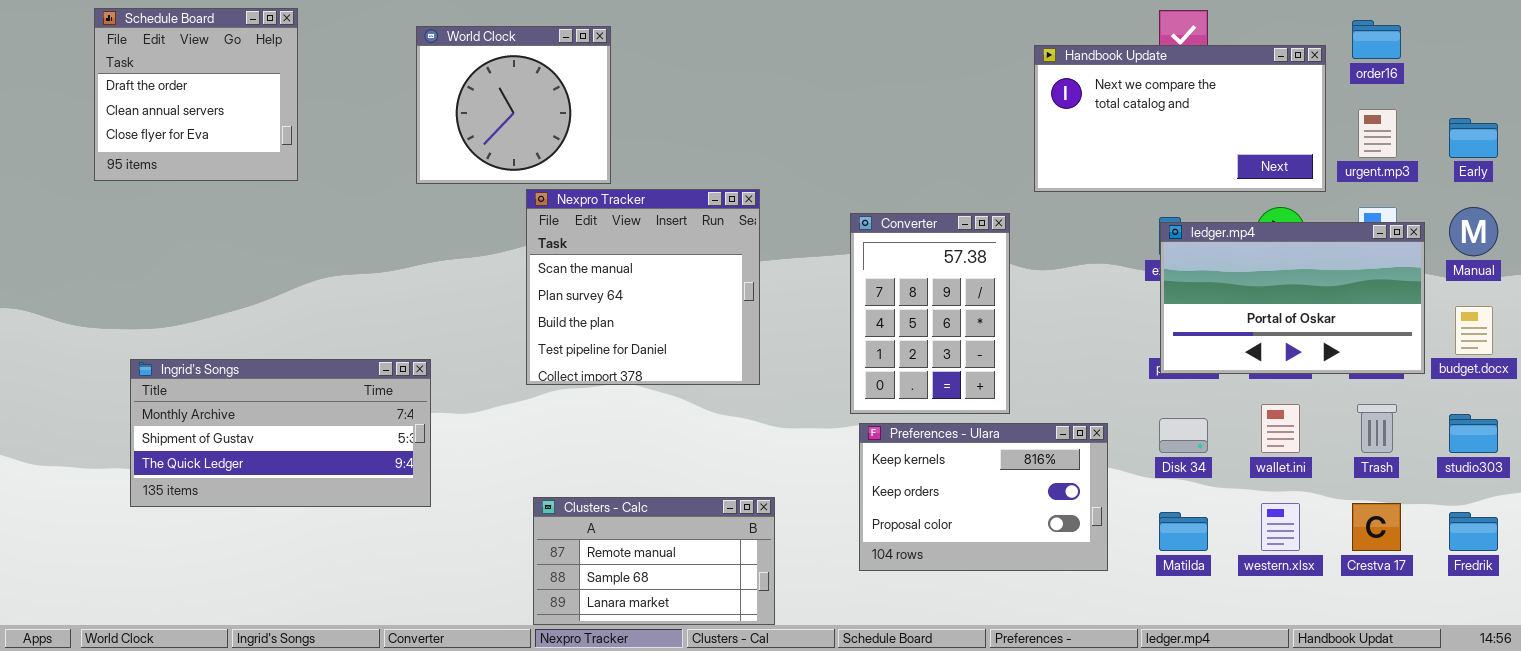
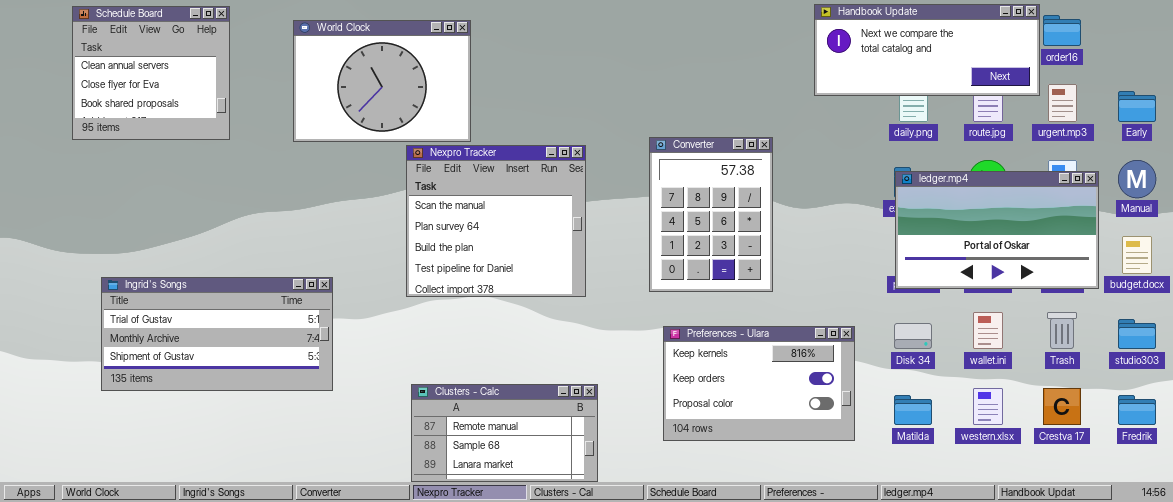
Schedule Board: [94,8,298,181] -> [72,6,230,140], scrolled down 1 row
World Clock: [416,26,611,184] -> [293,20,471,142], resized
Handbook Update: [1034,45,1326,192] -> [814,4,1040,96], moved, resized
Converter: [850,213,1010,414] -> [649,137,773,292], moved
Ingrid's Songs: [130,359,431,507] -> [101,277,333,391], scrolled up 1 row

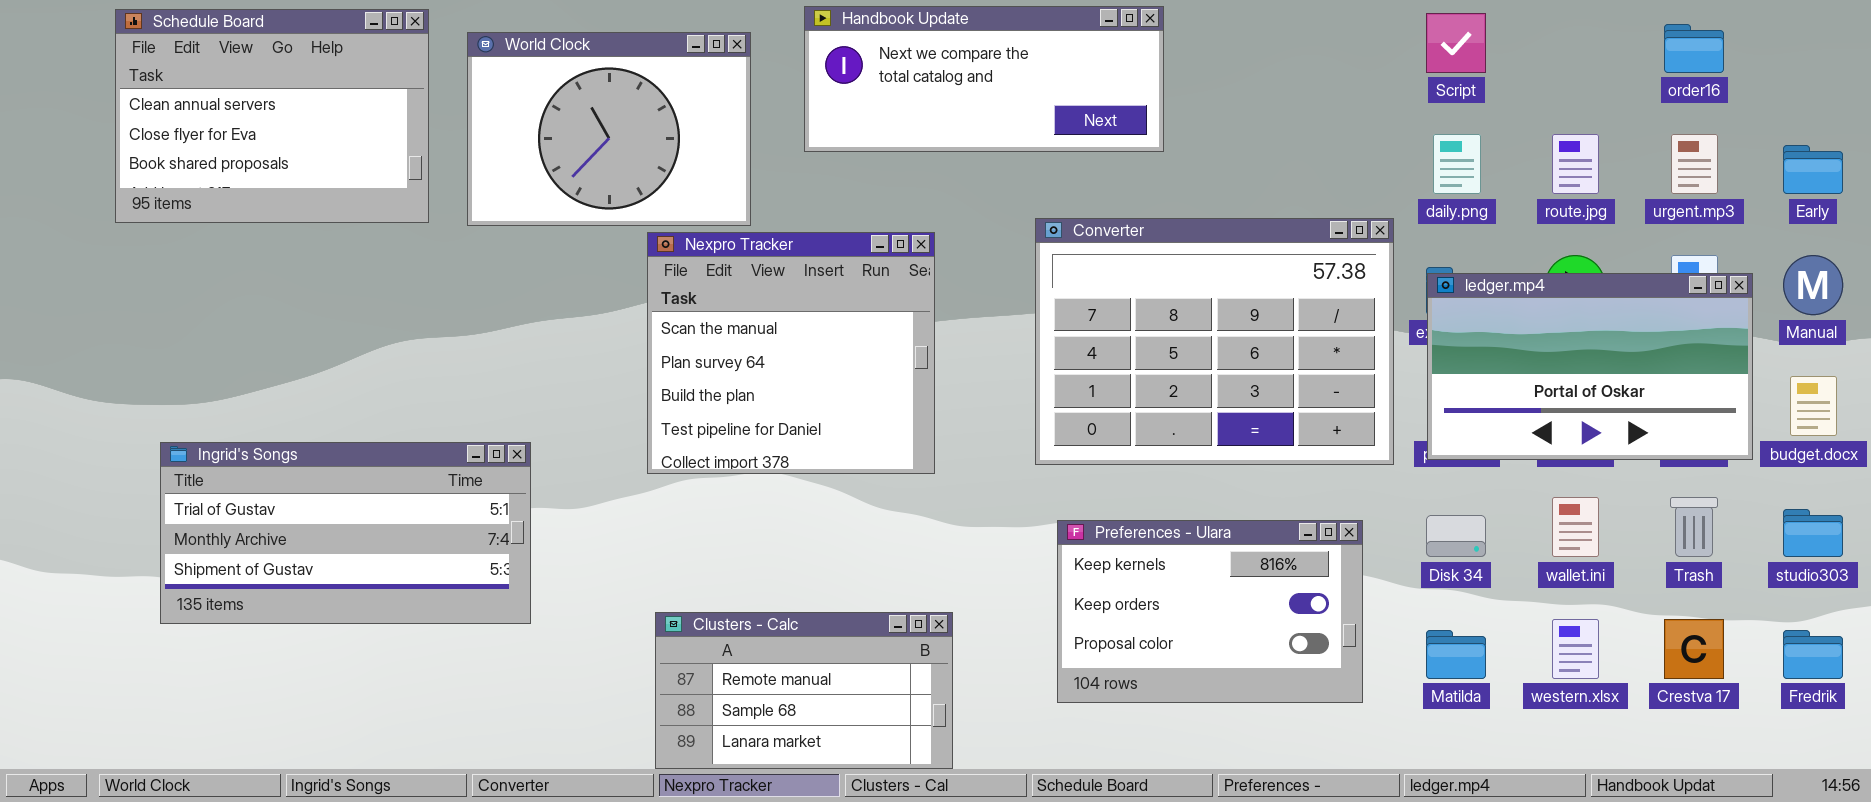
Handbook Update: [814,4,1040,96] -> [804,6,1164,152], moved
Schedule Board: [72,6,230,140] -> [115,9,429,223], resized
Converter: [649,137,773,292] -> [1035,218,1394,465], resized

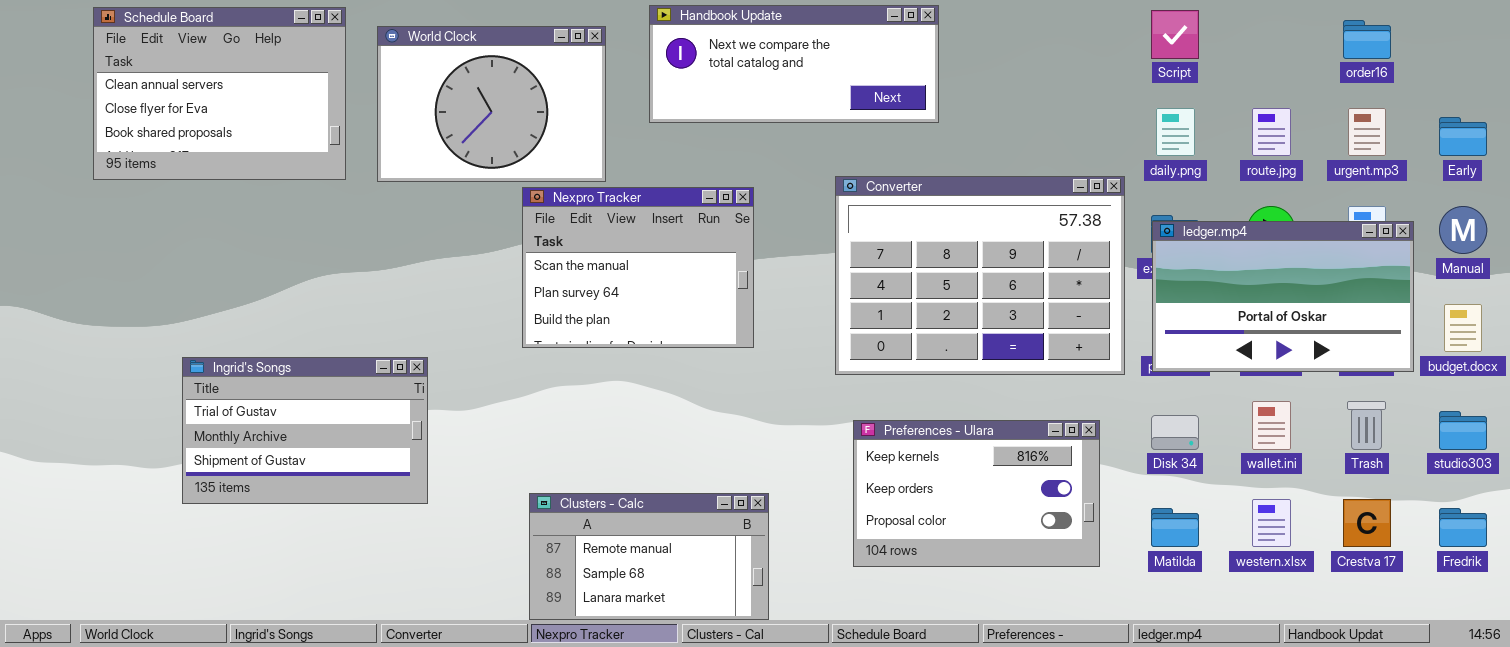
Nexpro Tracker: [647,232,935,474] -> [522,187,754,348], resized
Ingrid's Songs: [160,442,531,624] -> [182,357,428,504], resized

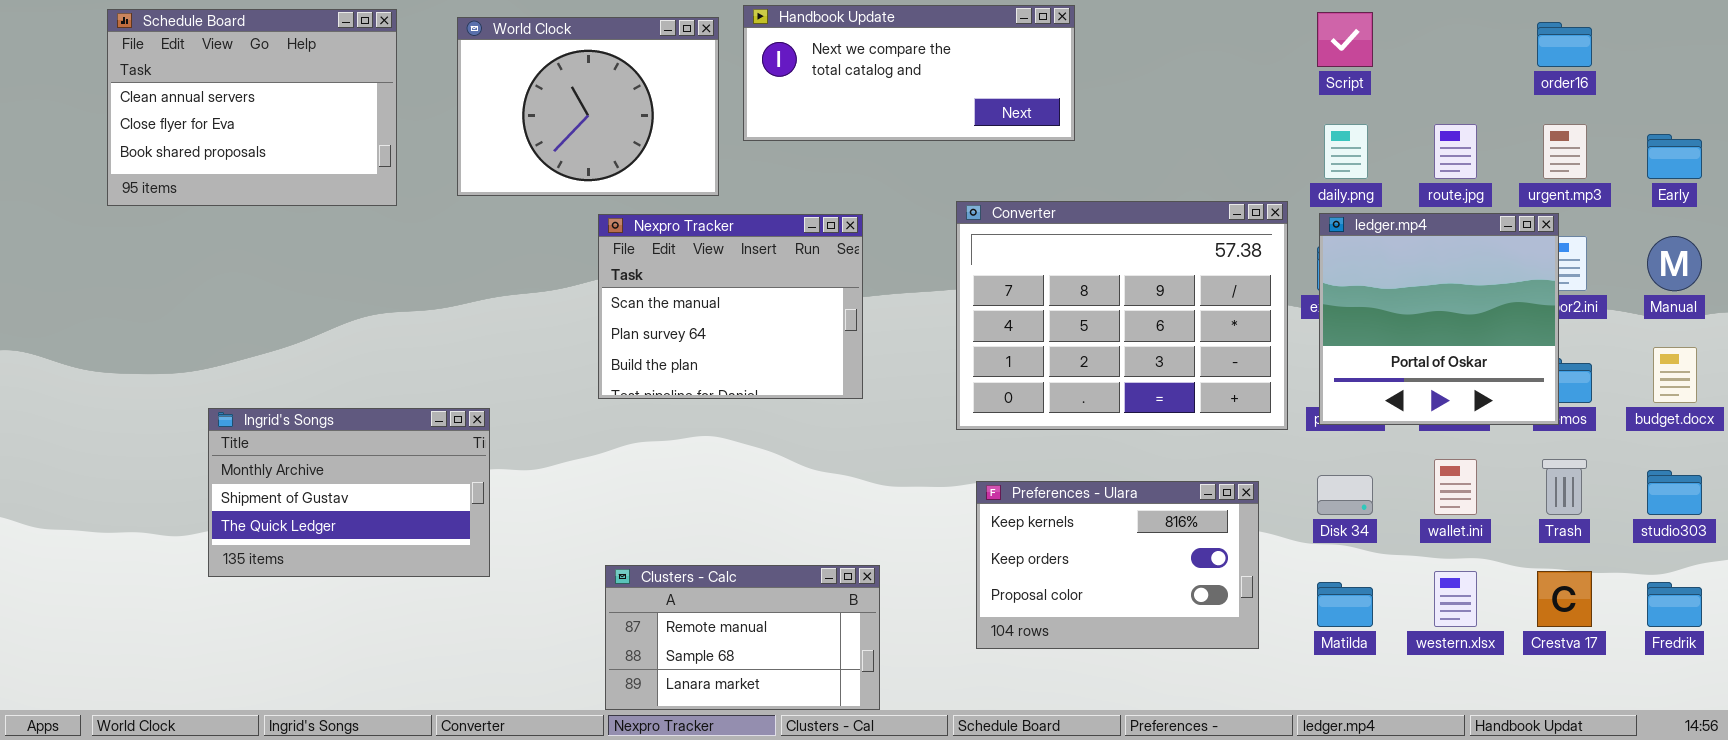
World Clock: [377,26,606,182] -> [457,17,719,196], moved
ledger.mp4: [1152,221,1414,372] -> [1319,213,1559,425], resized
Ingrid's Songs: [182,357,428,504] -> [208,408,490,577], scrolled down 1 row

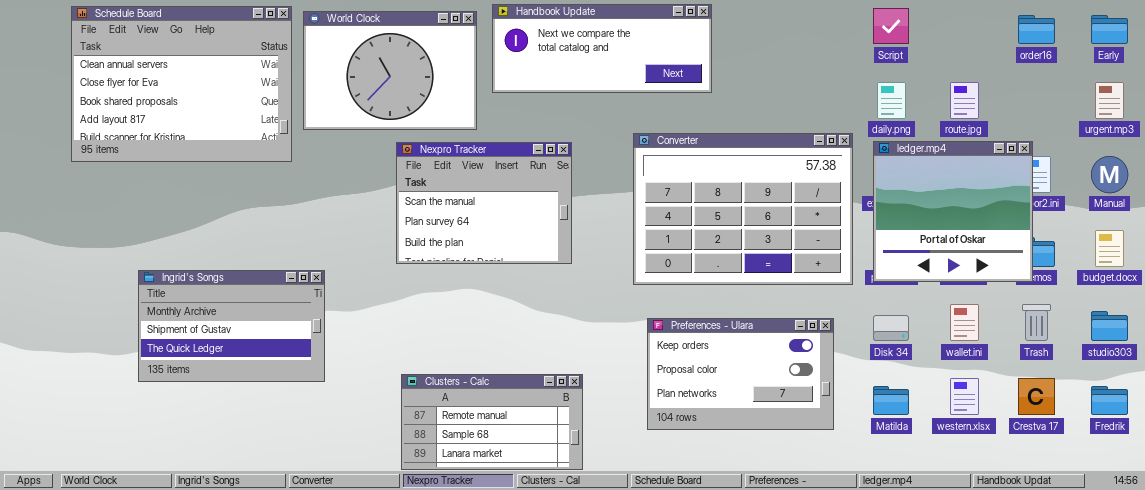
Schedule Board: [107,9,397,206] -> [71,6,292,162], resized
urgent.mp3: [1543,124,1587,179] -> [1095,82,1124,119], moved
Early: [1647,134,1702,179] -> [1091,15,1128,44], moved
Preferences - Ulara: [976,481,1259,649] -> [647,318,834,430], scrolled down 1 row

